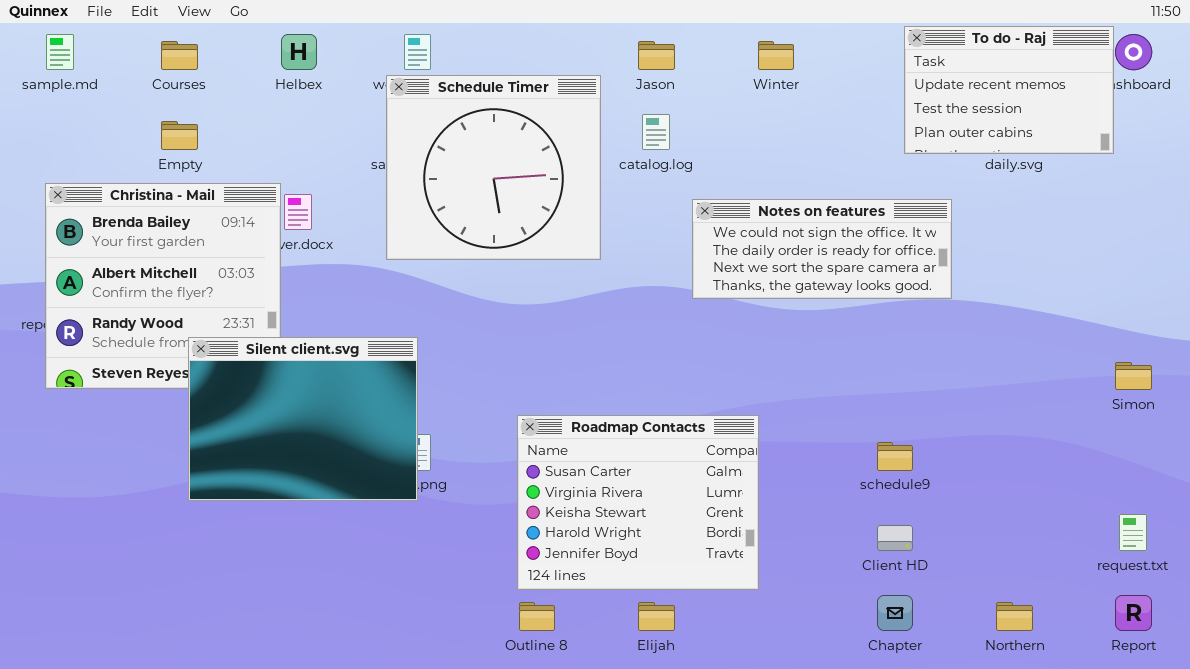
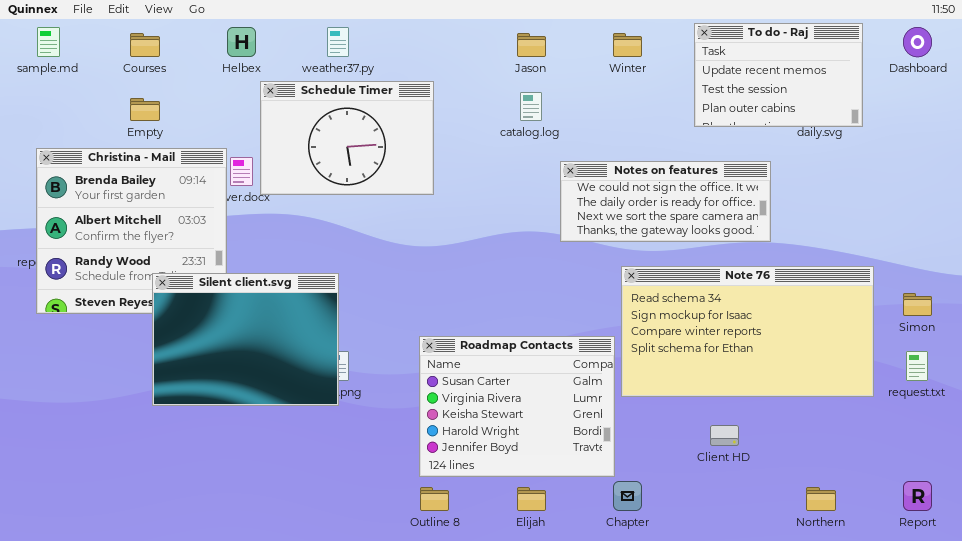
To do - Raj: [904,26,1114,154] -> [694,23,863,127], moved
Schedule Timer: [386,75,601,260] -> [260,81,434,195], moved, resized
Note 76: none -> [621,266,874,397], opened
request.txt: [1119,514,1147,551] -> [906,351,928,381], moved
Chapter: [877,595,913,631] -> [613,481,642,511], moved

